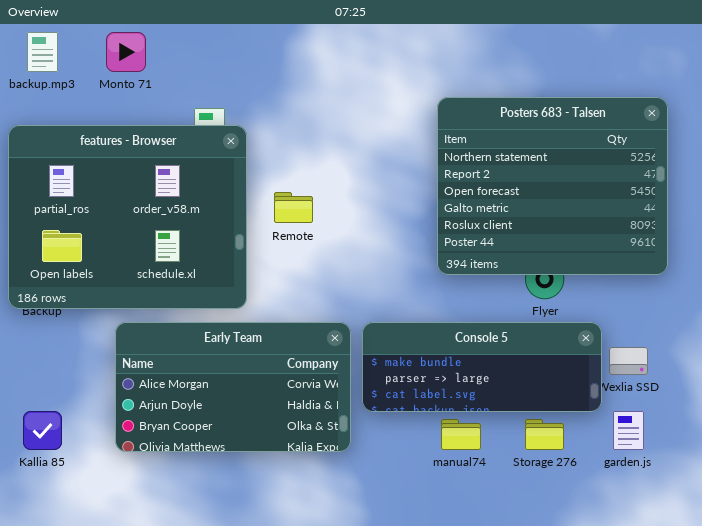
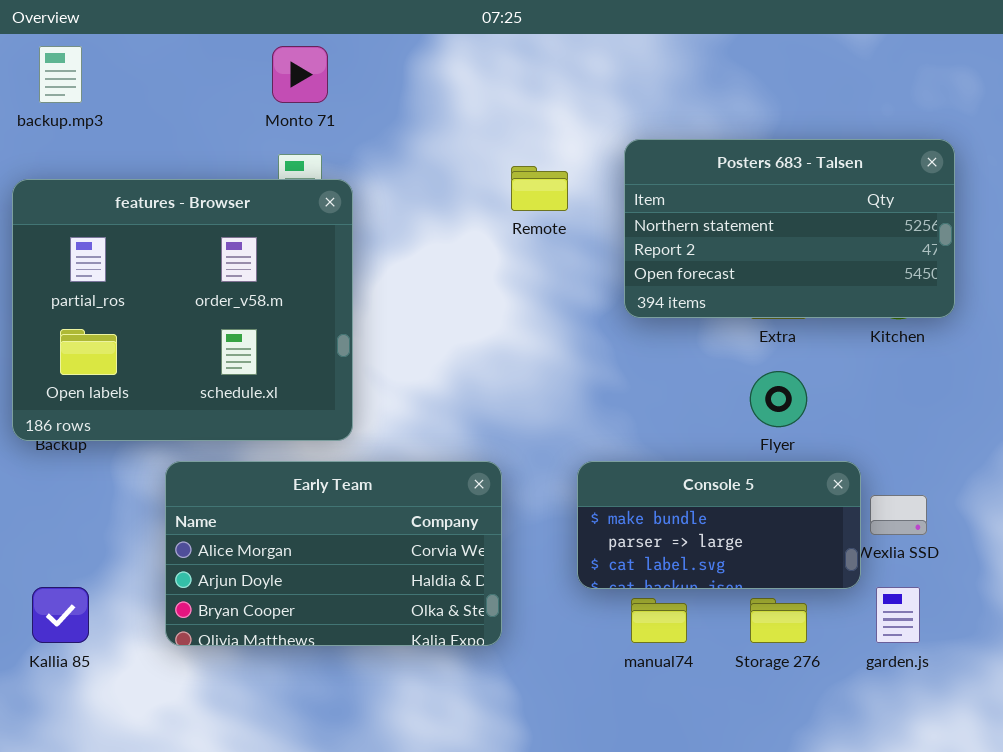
Monto 71: [106,32,146,72] -> [272,46,328,103], moved
Posters 683 - Talsen: [437,97,668,275] -> [624,139,955,318], resized
Remote: [274,192,313,223] -> [511,166,568,211], moved
Console 5: [362,322,602,412] -> [577,461,861,589], resized

